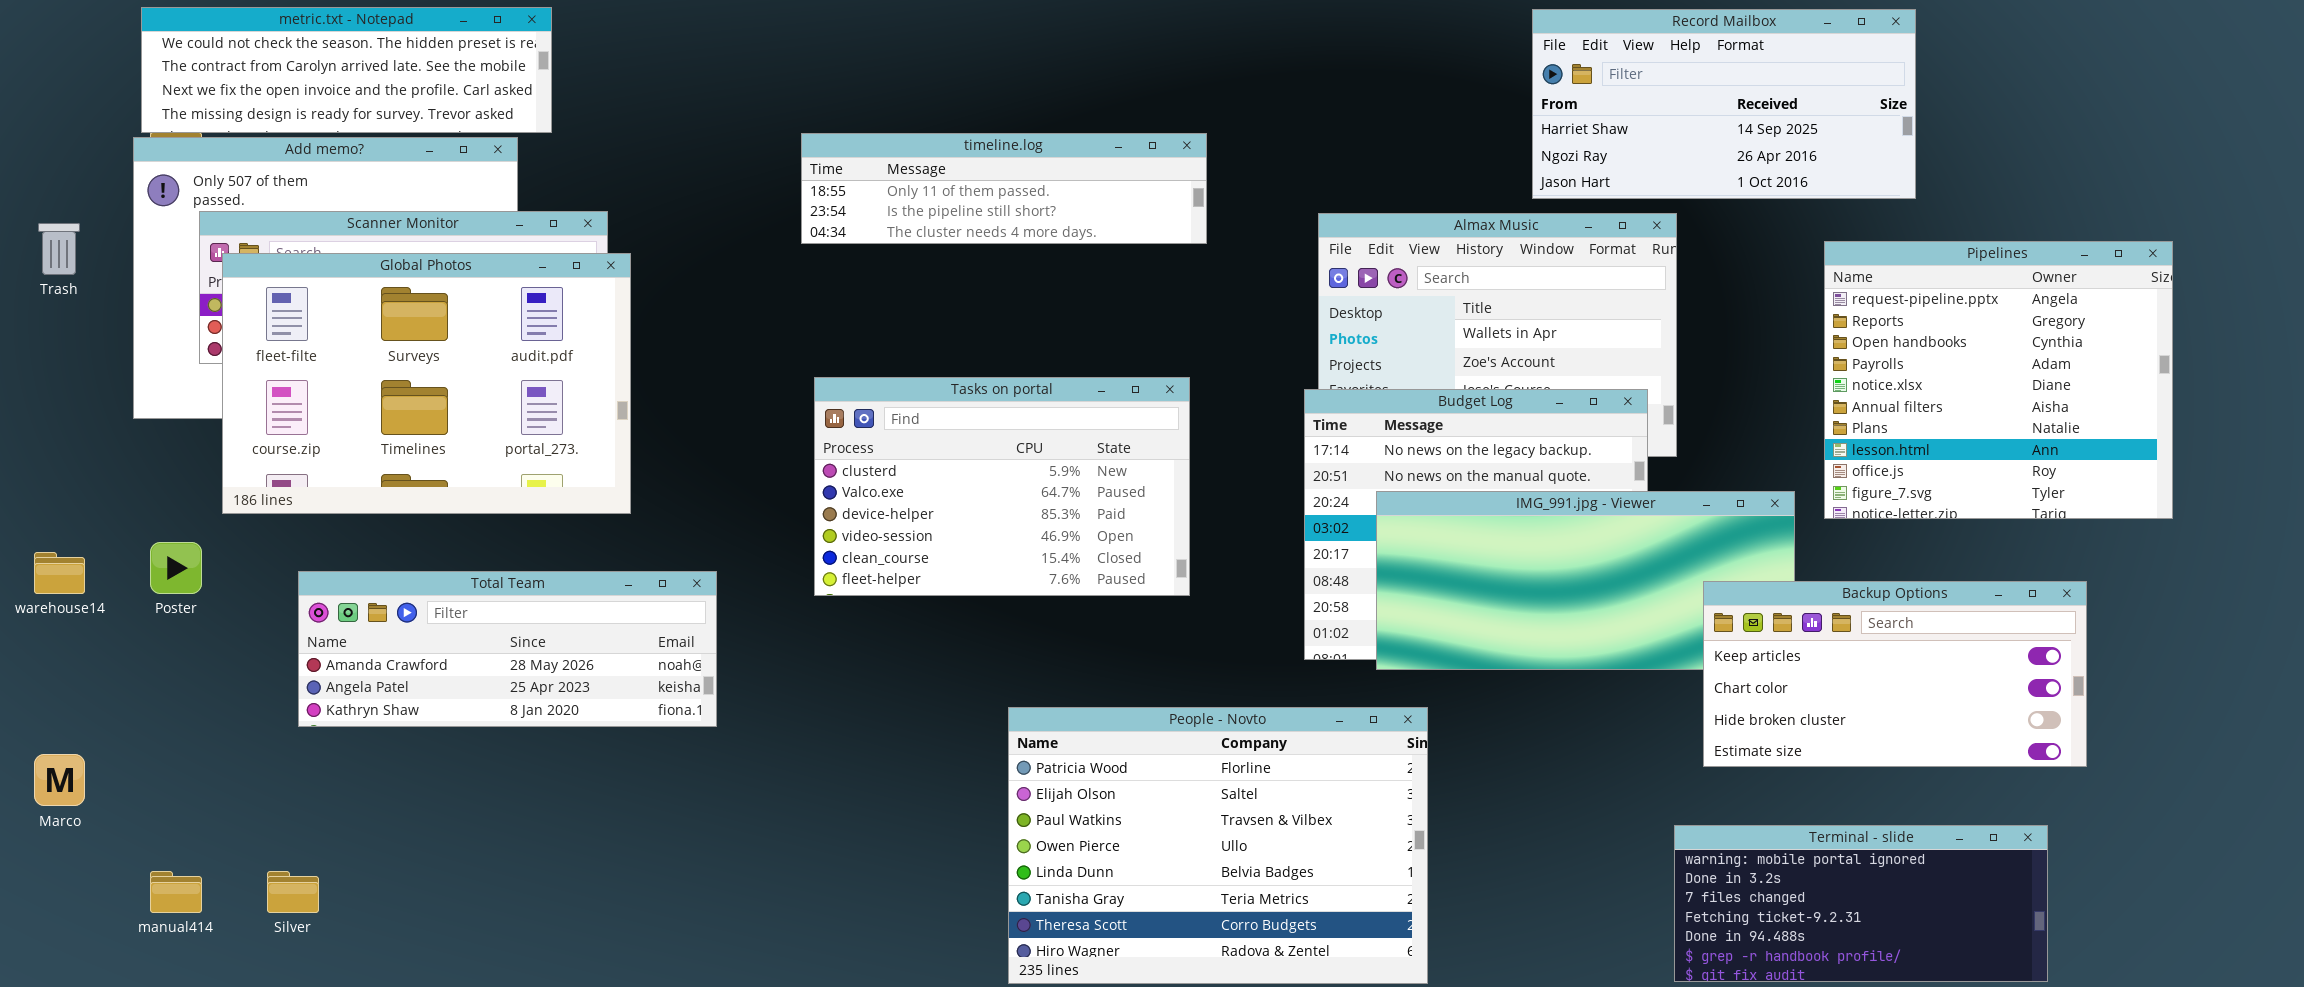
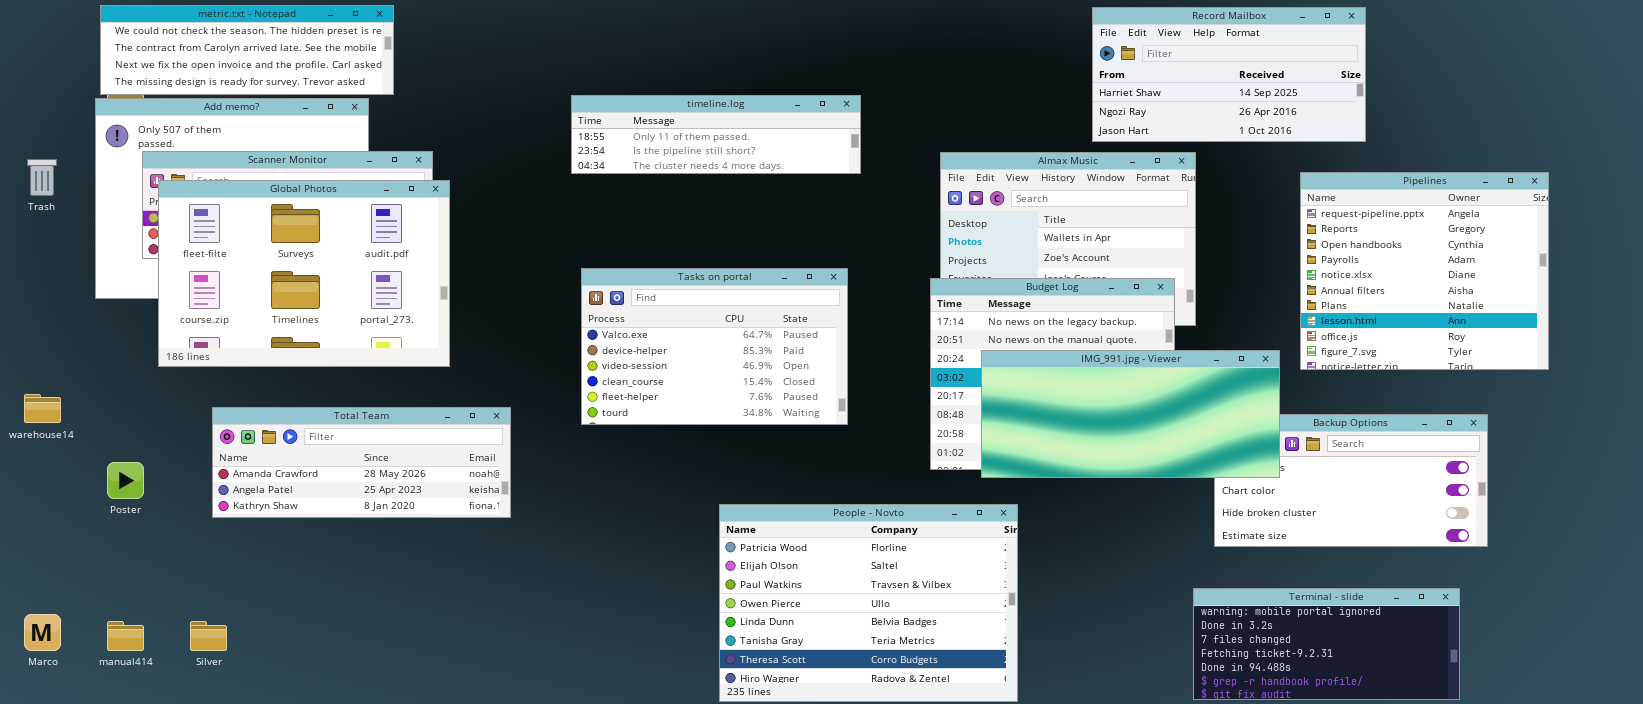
Tasks on portal: [814,377,1190,596] -> [581,268,848,425], scrolled down 1 row
IMG_991.jpg - Viewer: [1376,491,1795,670] -> [981,350,1280,478], raised
Poster: [150,542,202,594] -> [107,462,144,499], moved
Marco: [34,754,85,806] -> [24,614,61,651], moved

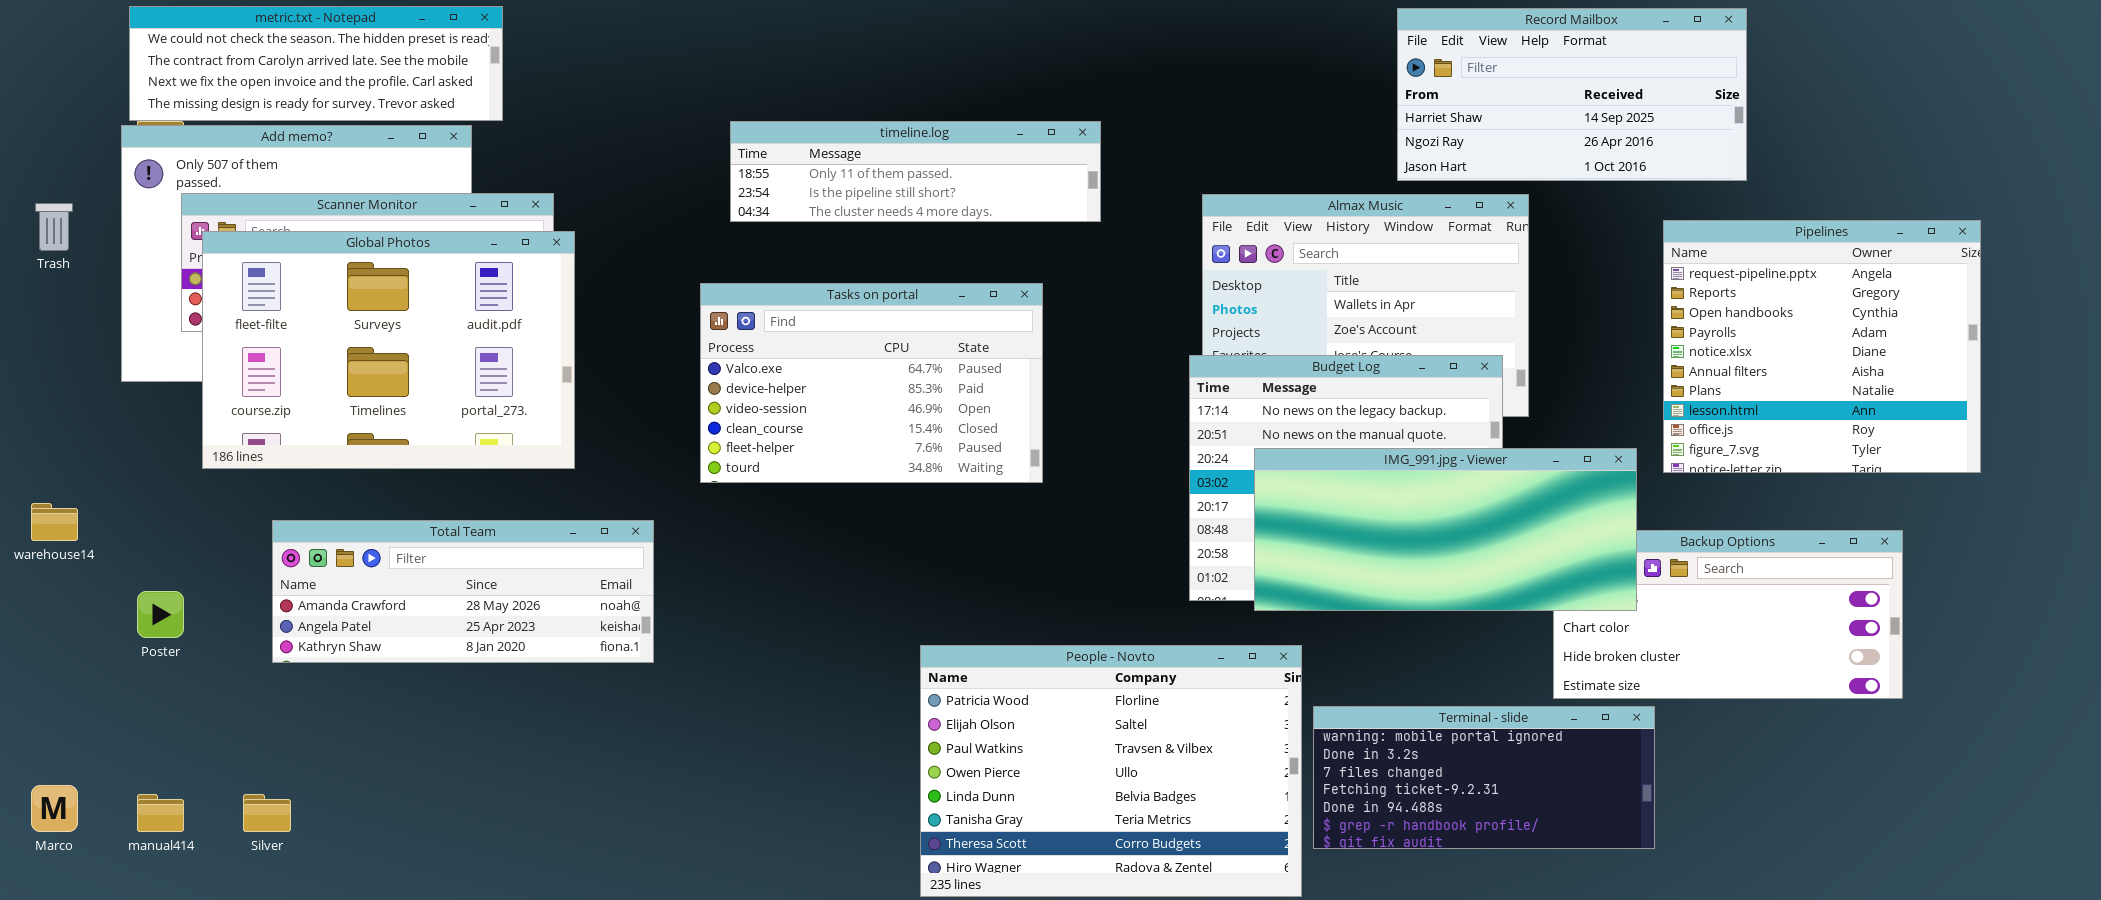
Tasks on portal: [581,268,848,425] -> [700,283,1043,483], moved
Terminal - slide: [1193,588,1460,700] -> [1313,706,1655,849], moved

